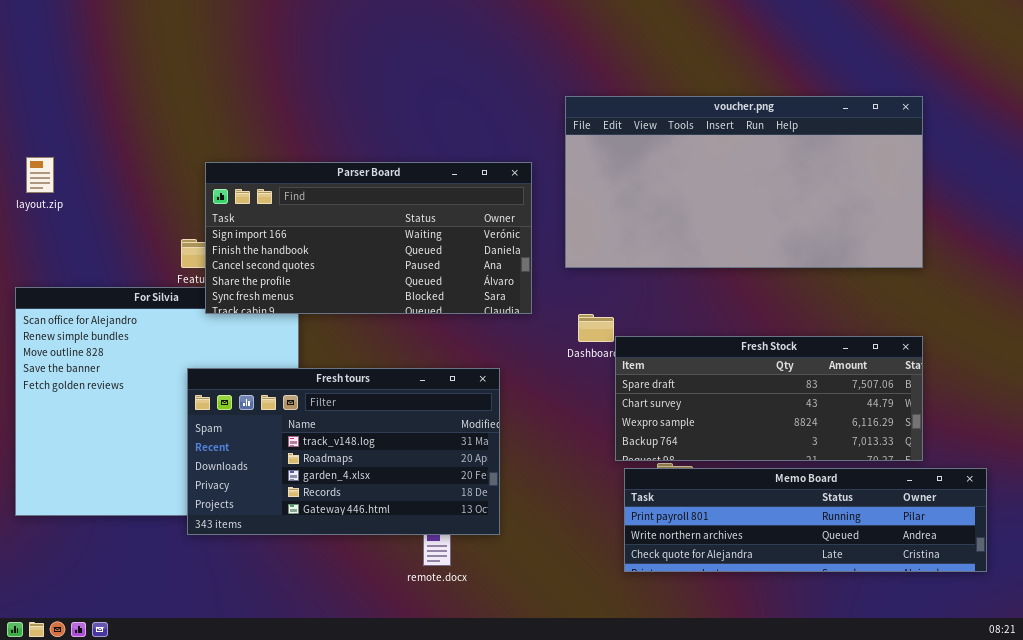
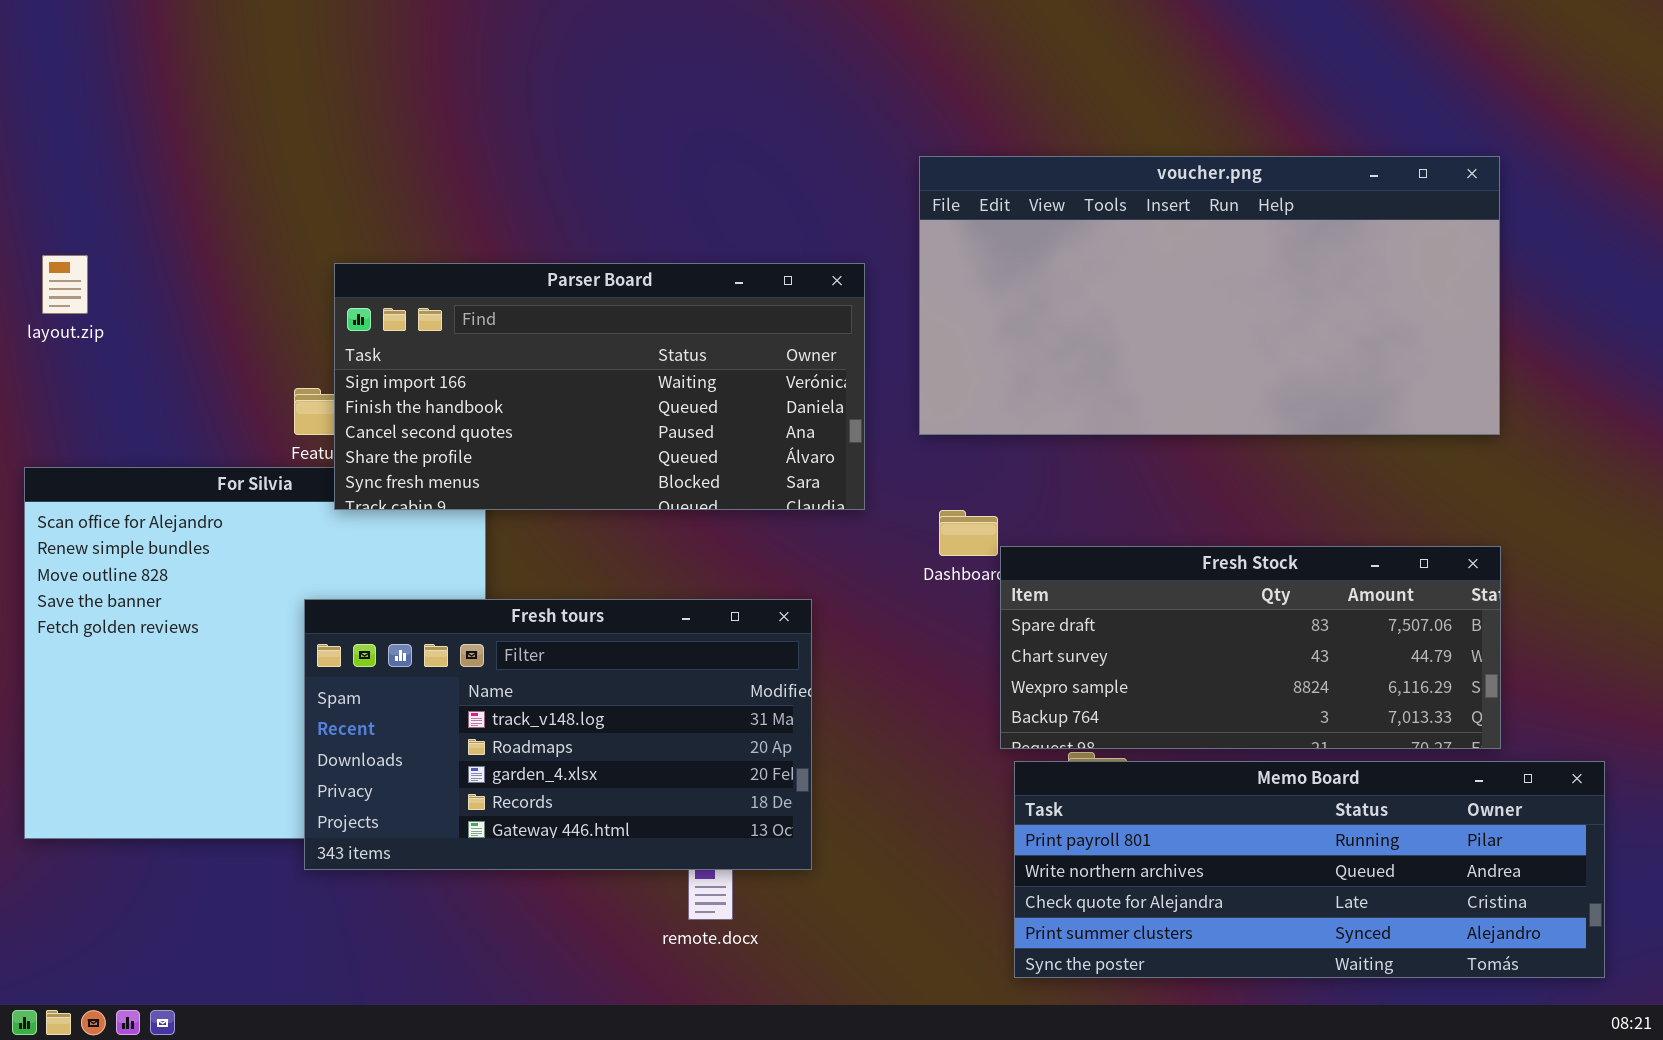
Memo Board: [624,468,987,572] -> [1014,761,1605,978], resized

